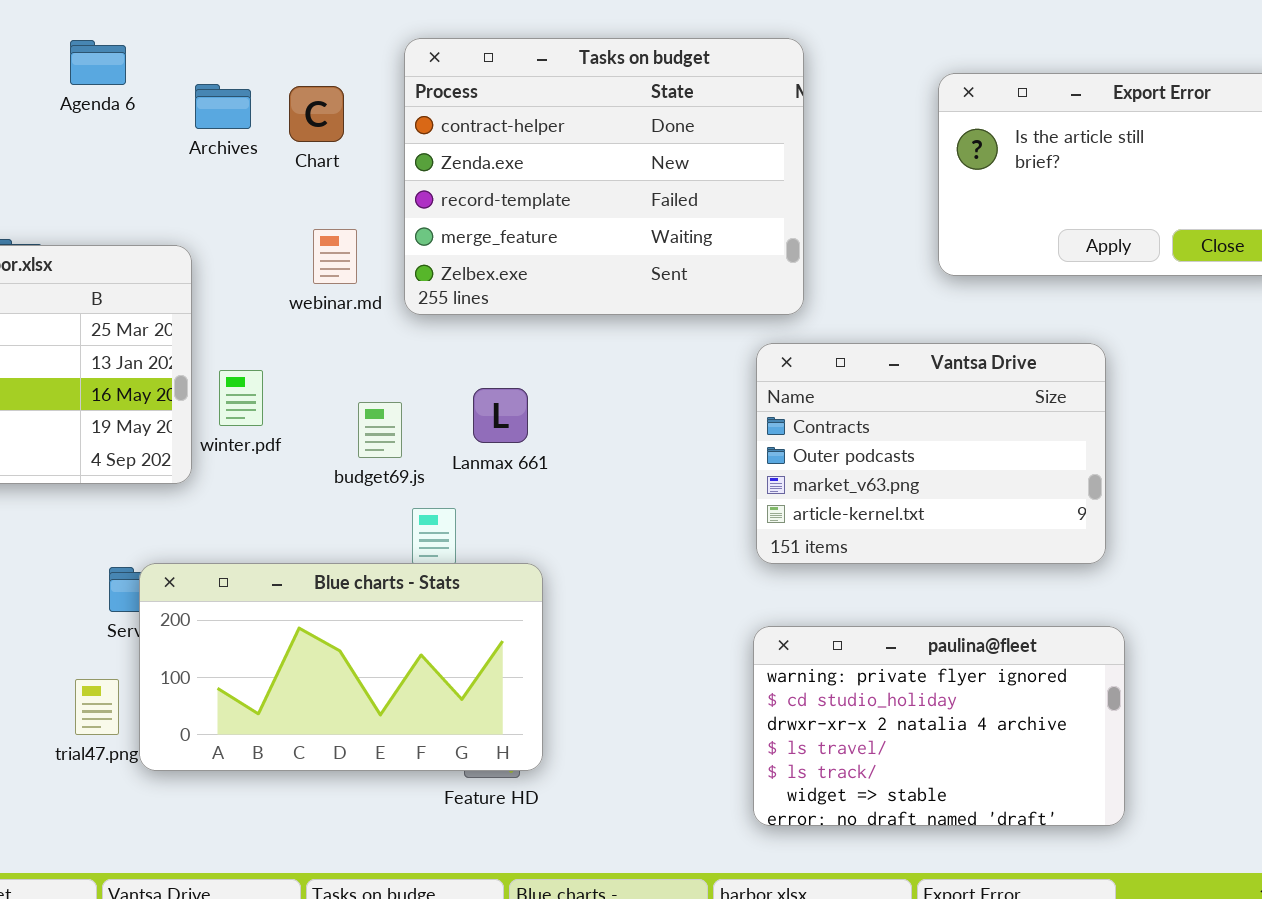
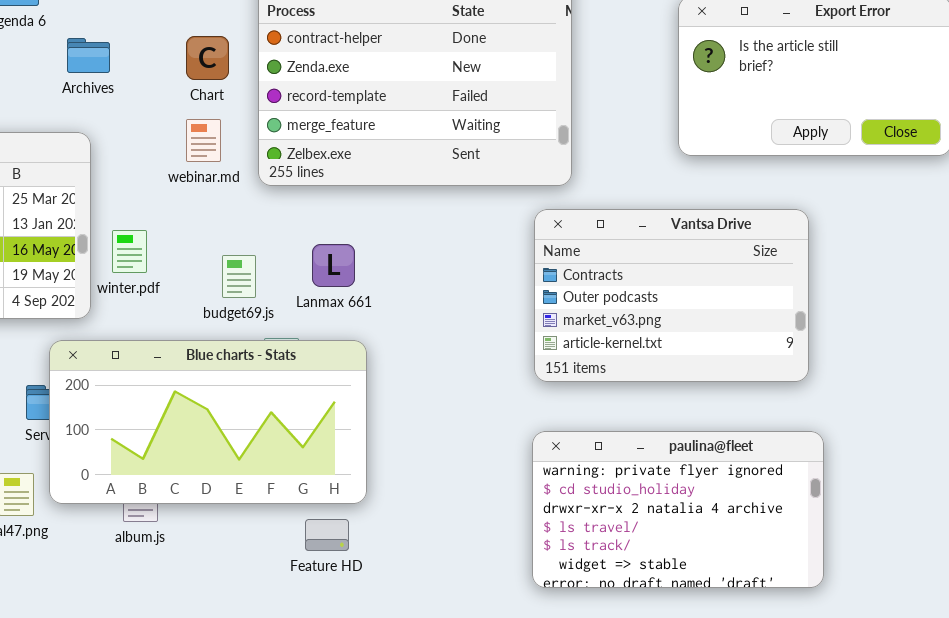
Archives: [195,84,251,129] -> [67,38,110,73], moved
Chart: [289,86,344,142] -> [186,36,229,80], moved
Blue charts - Stats: [139,563,543,771] -> [49,340,367,504], moved

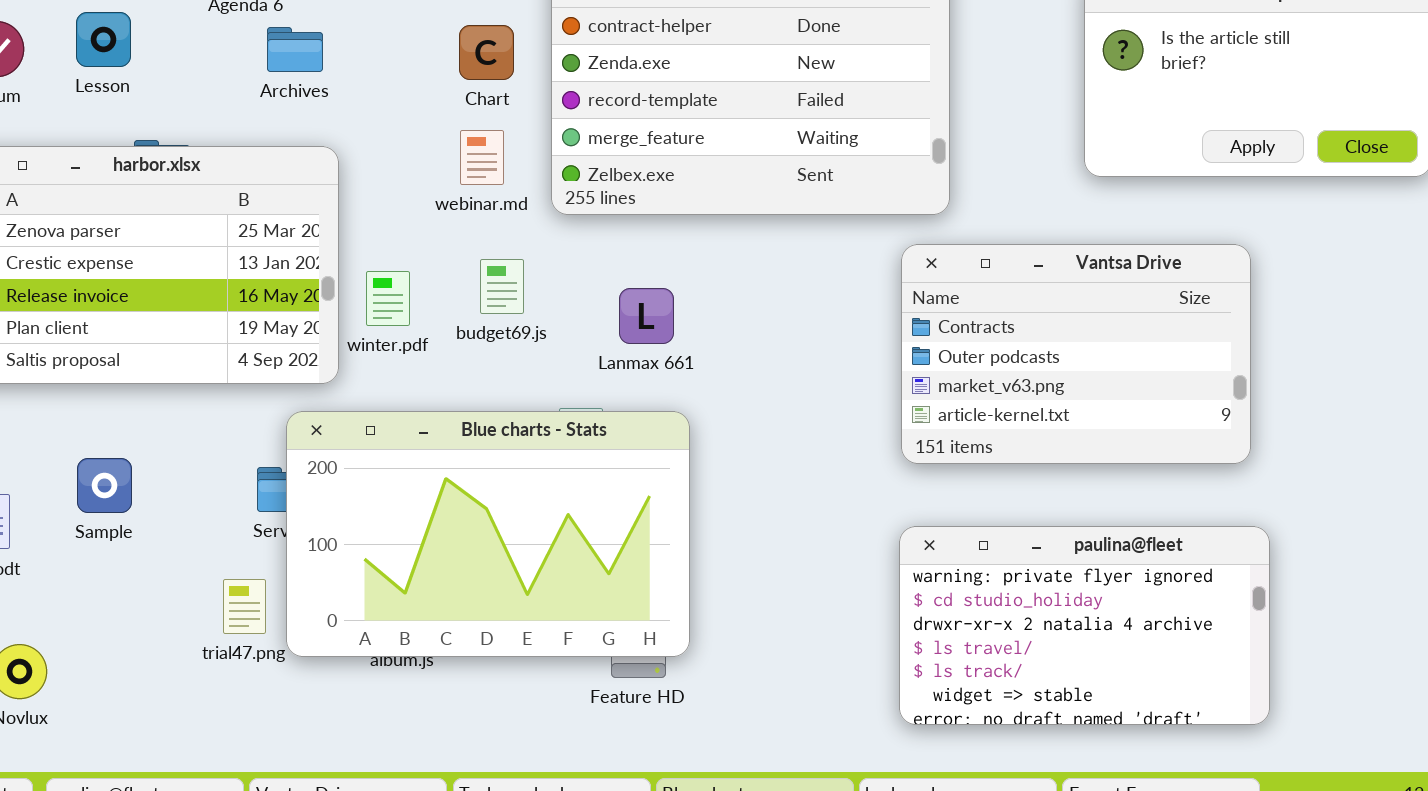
Archives: [67,38,110,73] -> [267,27,323,72], moved
budget69.js: [222,255,256,298] -> [480,259,524,314], moved
Blue charts - Stats: [49,340,367,504] -> [286,411,690,657], resized

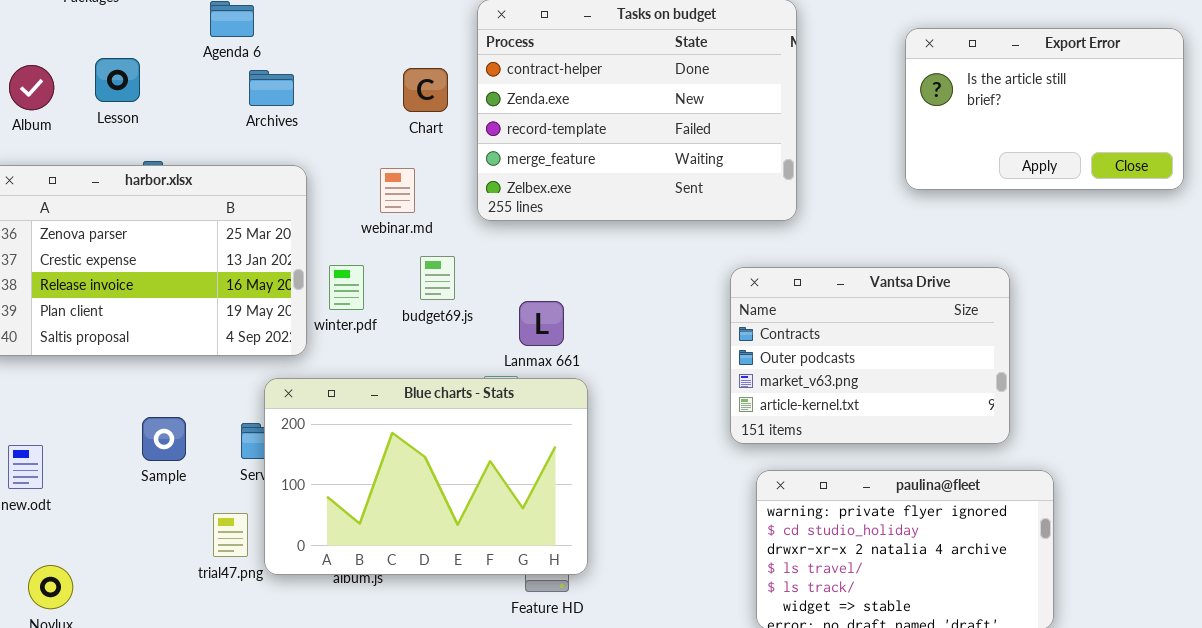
webinar.md: [460,130,504,185] -> [380,168,415,213], moved
Vantsa Drive: [901,244,1251,464] -> [730,267,1010,444], moved
Lanmax 661: [619,288,674,344] -> [519,301,564,346], moved
Sample: [77,458,132,513] -> [142,417,186,461], moved

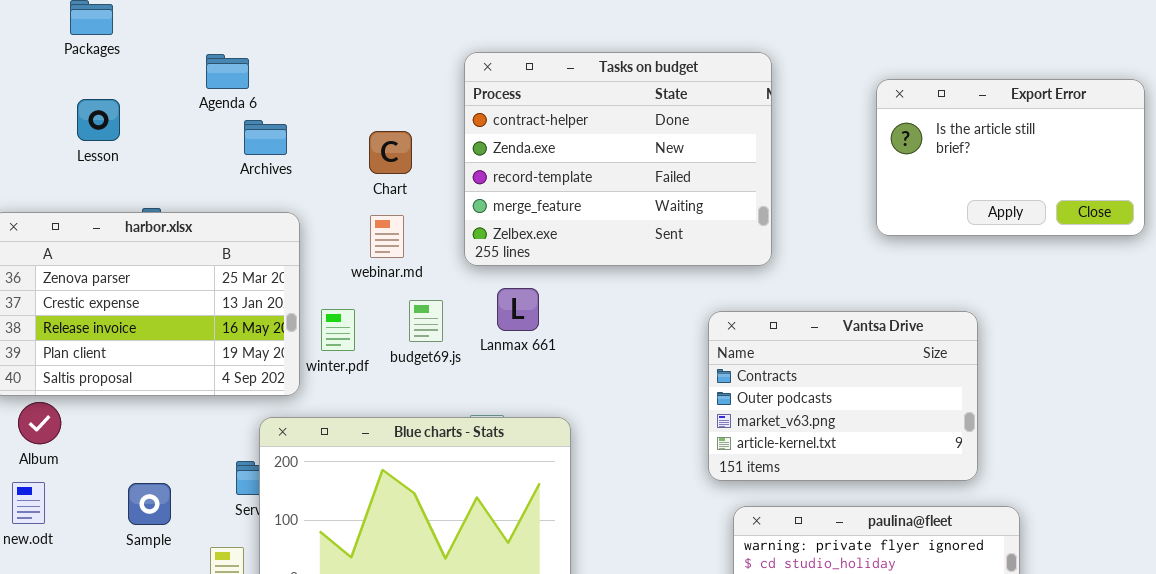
Lesson: [95,58,140,102] -> [77,99,120,141], moved
Album: [9,65,54,110] -> [18,402,61,444], moved
Chart: [403,68,448,112] -> [369,131,412,174], moved
Lanmax 661: [519,301,564,346] -> [497,288,539,331], moved
Sample: [142,417,186,461] -> [128,483,171,525], moved

